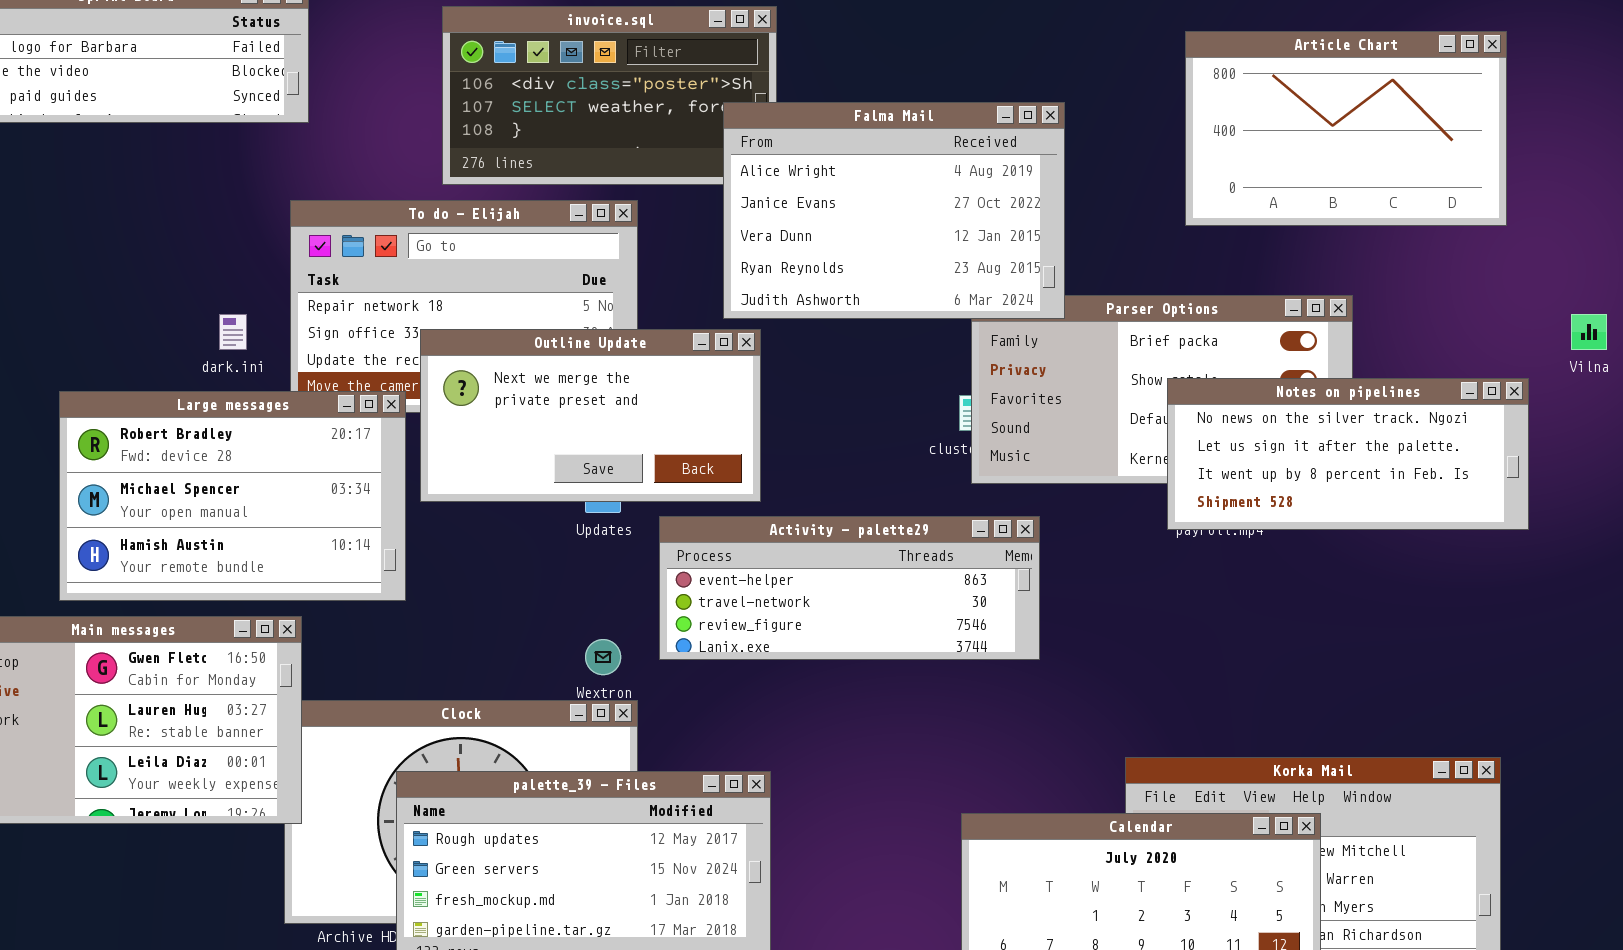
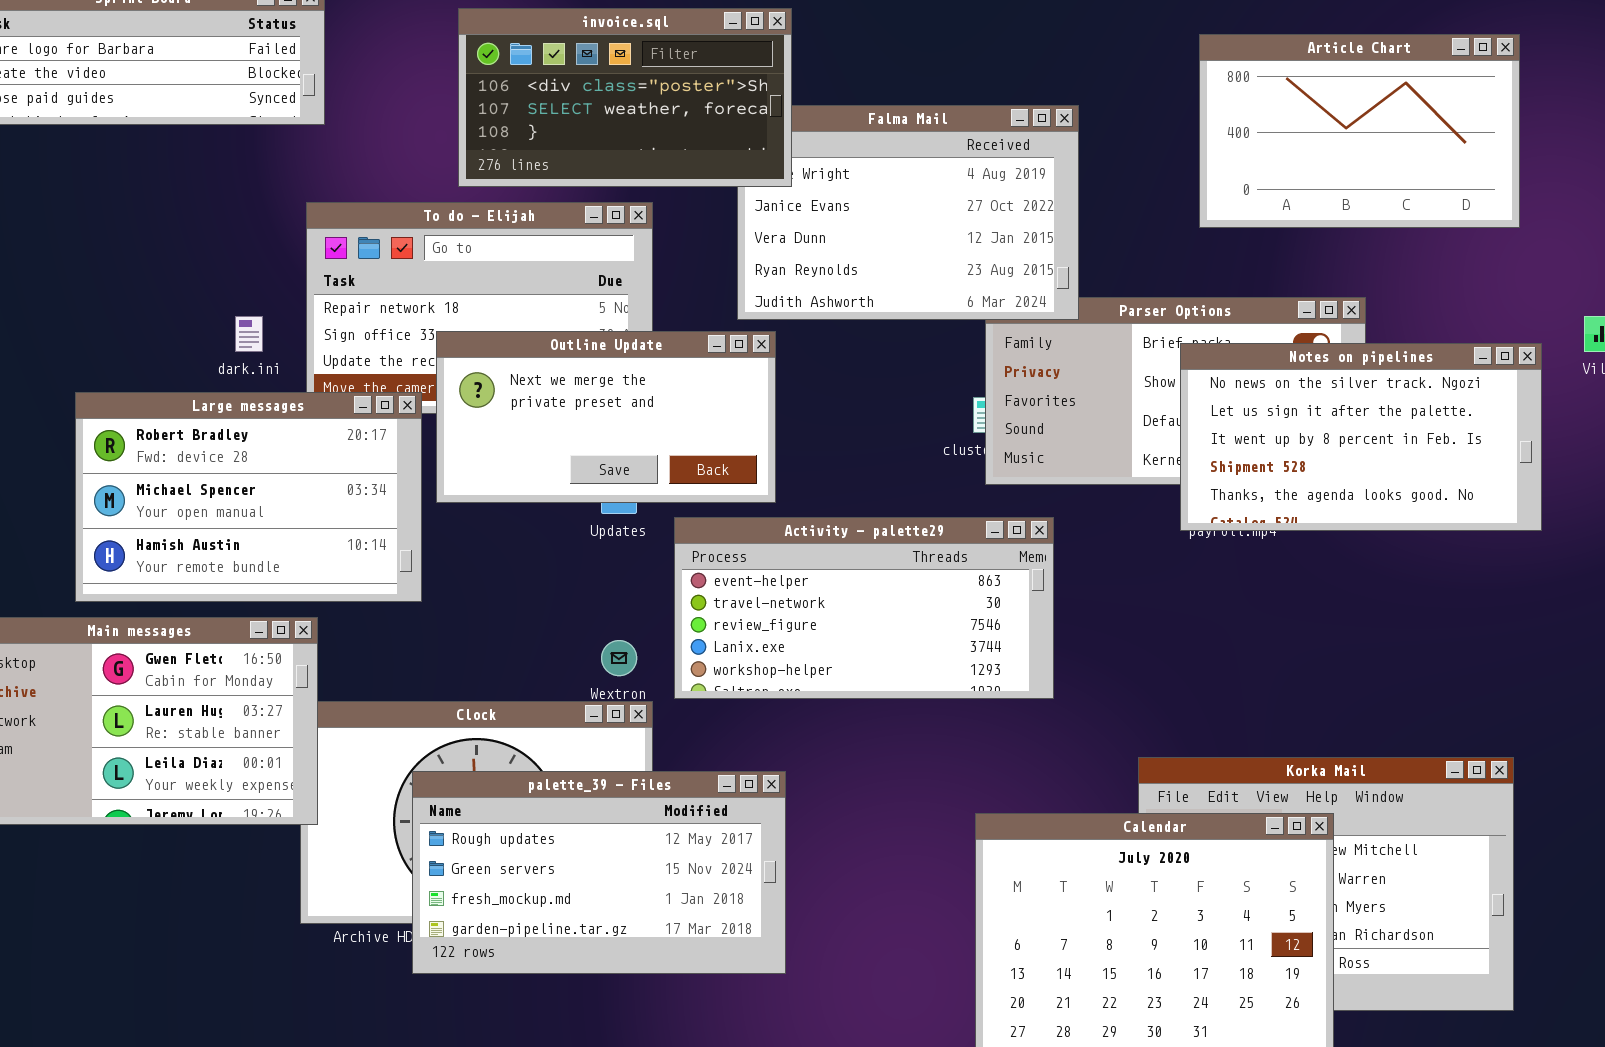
invoice.sql: [442,6,777,185] -> [458,8,792,187], raised
Notes on pipelines: [1167,378,1529,530] -> [1180,343,1542,531], resized
Activity - palette29: [659,516,1040,660] -> [674,517,1054,699], resized

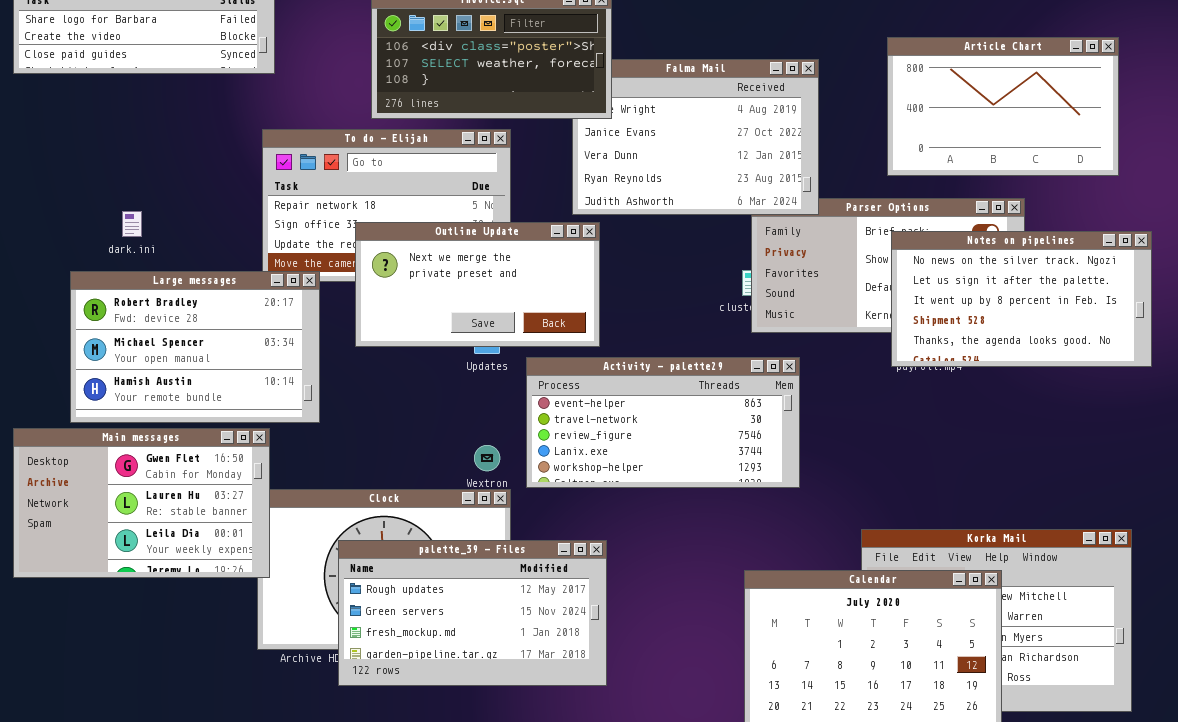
Article Chart: [1199,34,1520,228] -> [887,37,1119,176], moved
dark.ini: [235,316,263,352] -> [122,211,142,237], moved
Large messages: [75,392,422,602] -> [70,271,320,423], moved

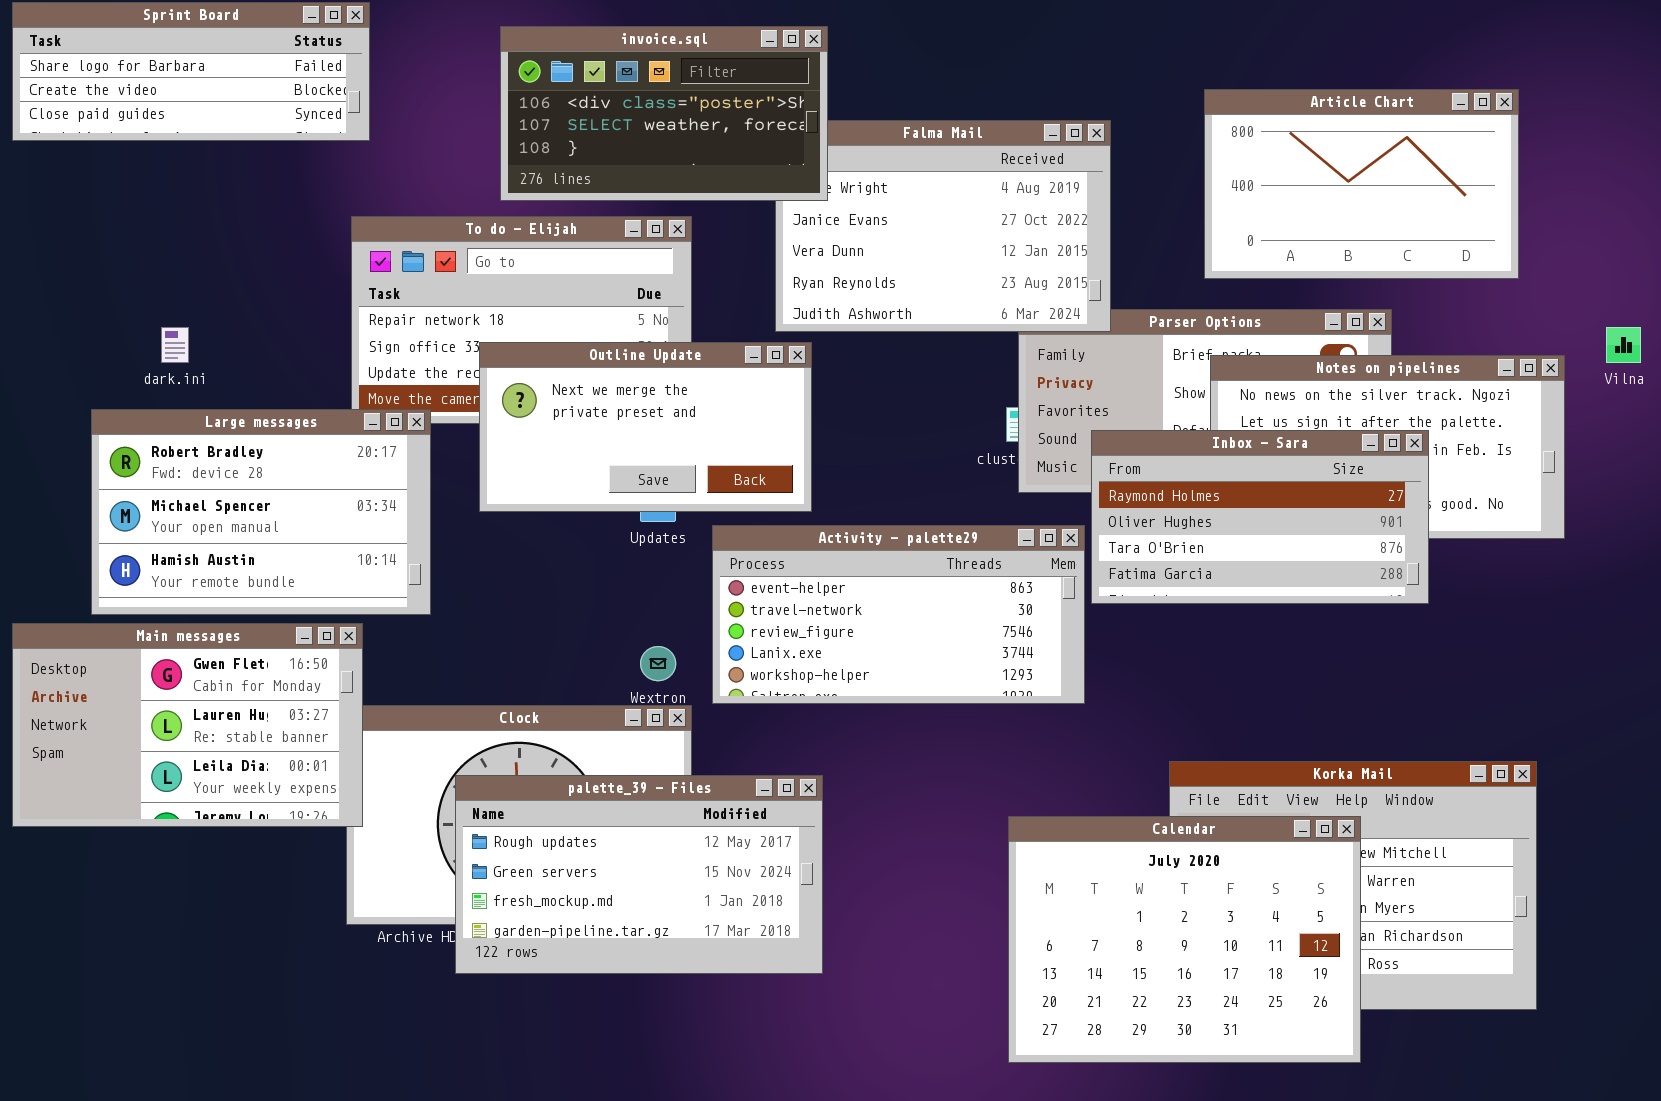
Inbox - Sara: none -> [1091,430,1429,604], opened

